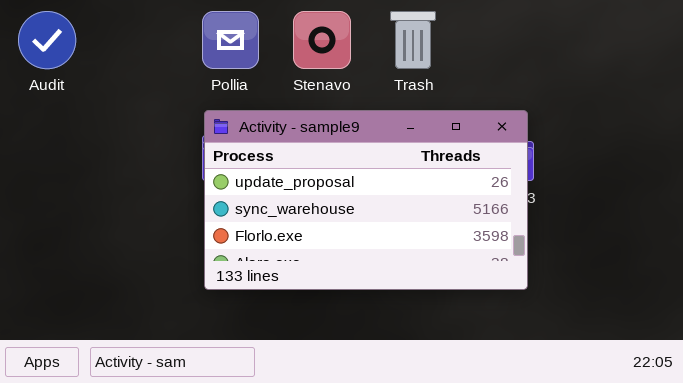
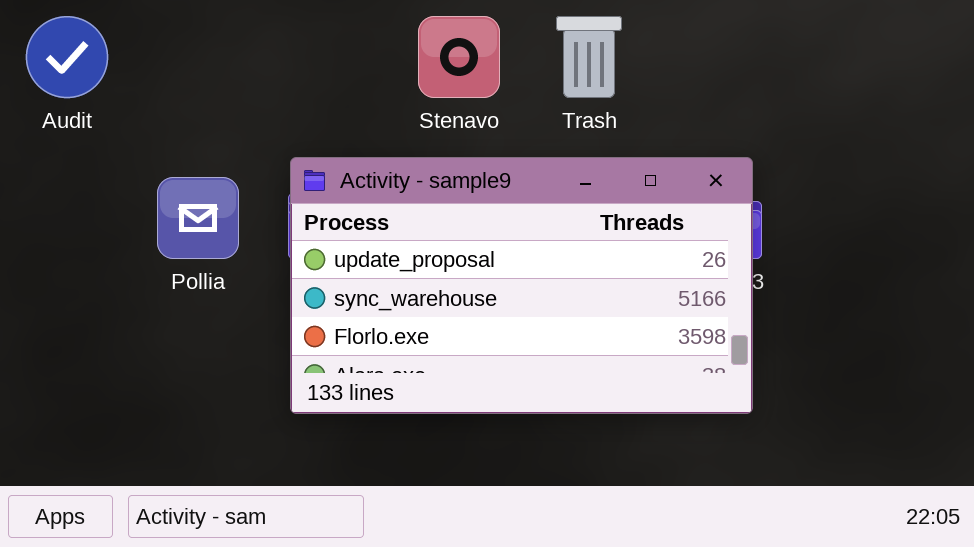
Pollia: [202,11,259,69] -> [157,177,239,259], moved

